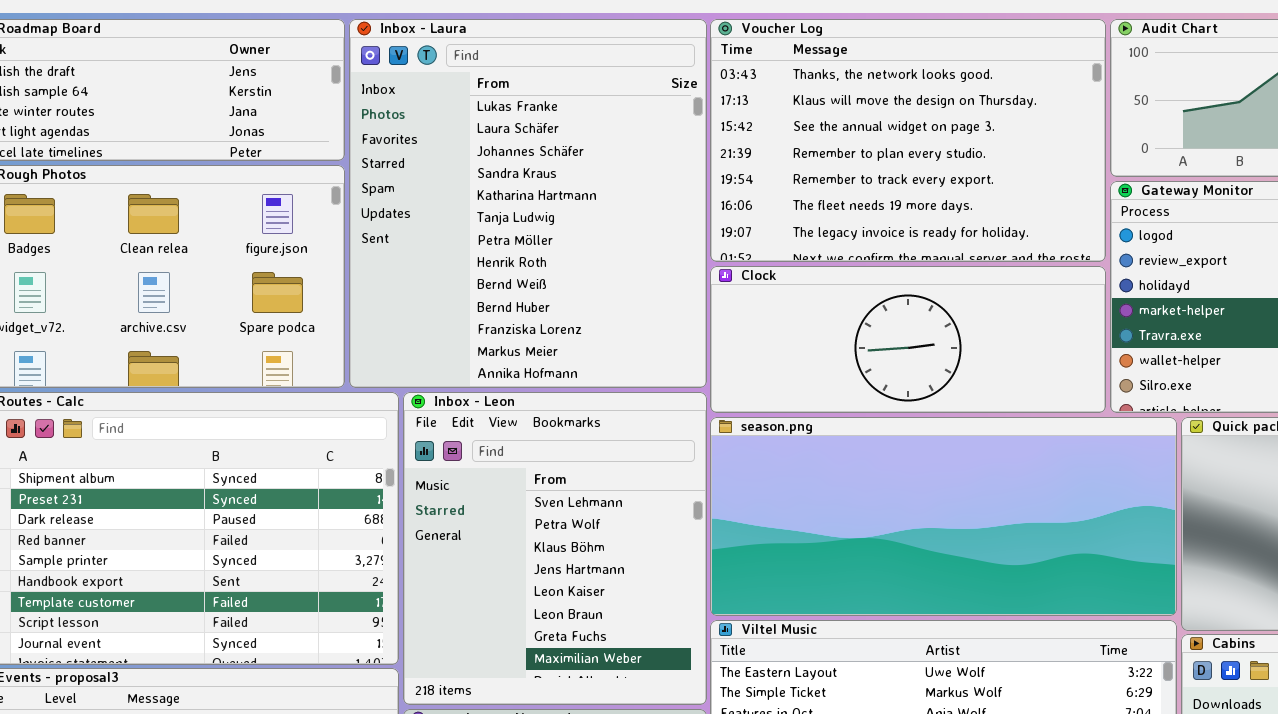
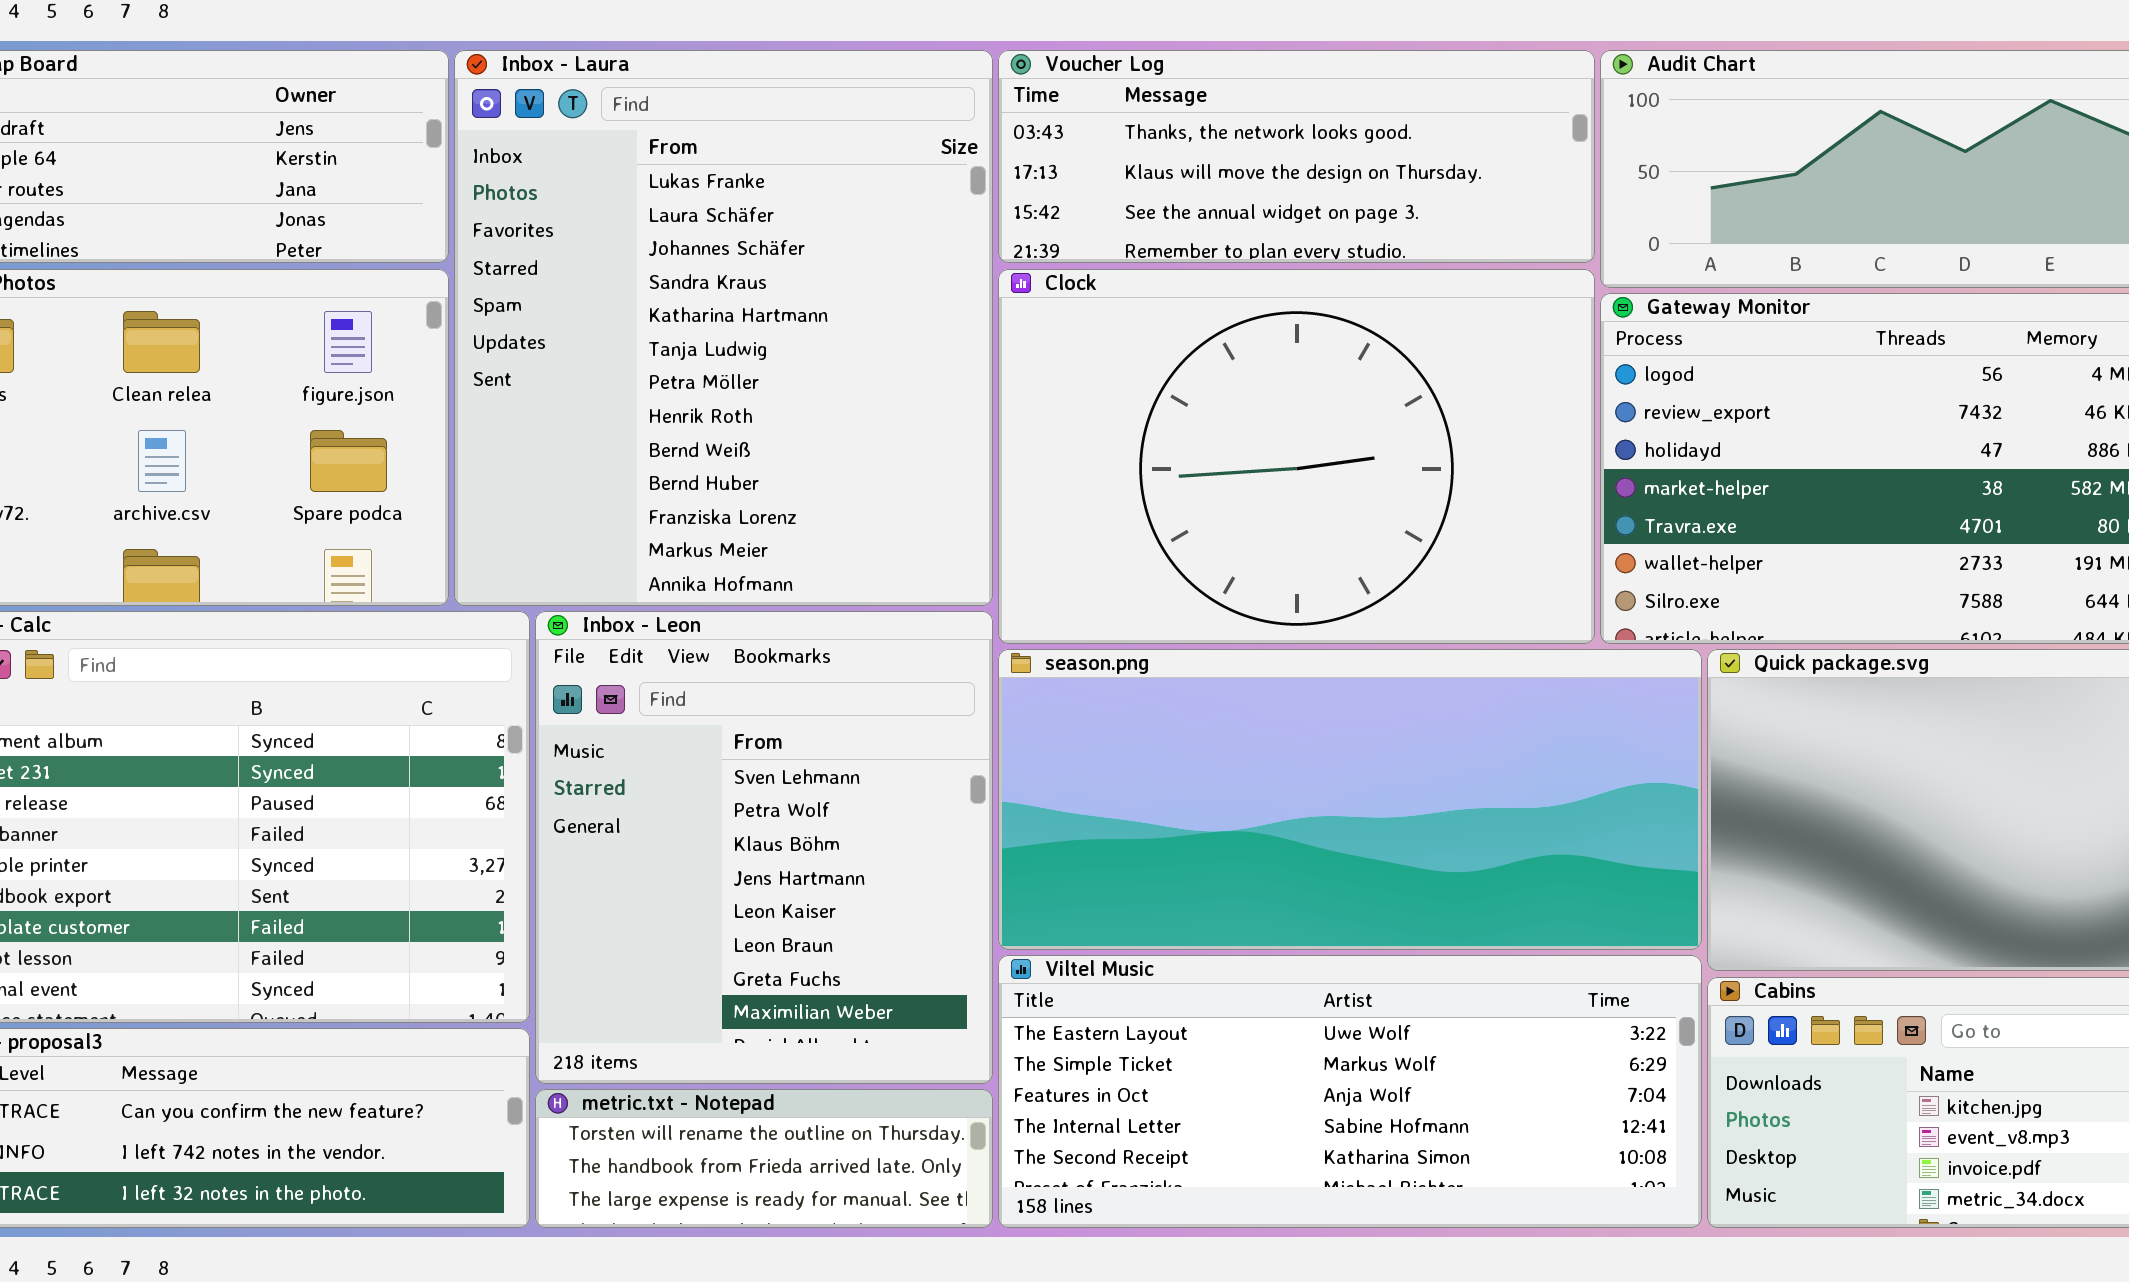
Voucher Log: [710,19,1106,262] -> [998,50,1595,263], resized
Clock: [710,266,1106,413] -> [998,269,1595,644], resized

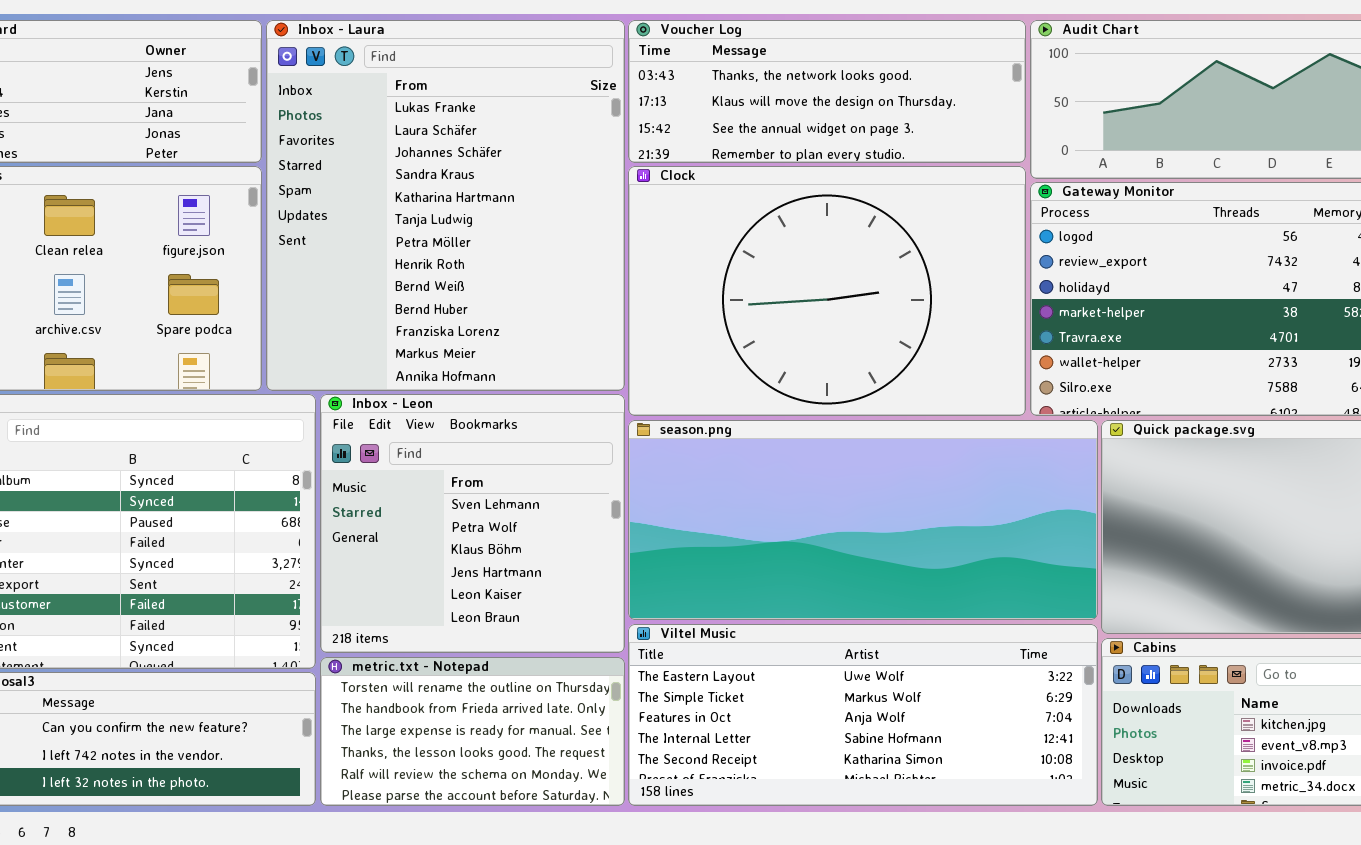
Inbox - Leon: [535,611,993,1084] -> [320,394,625,653], resized
metric.txt - Notepad: [535,1089,993,1228] -> [320,657,625,806], resized

